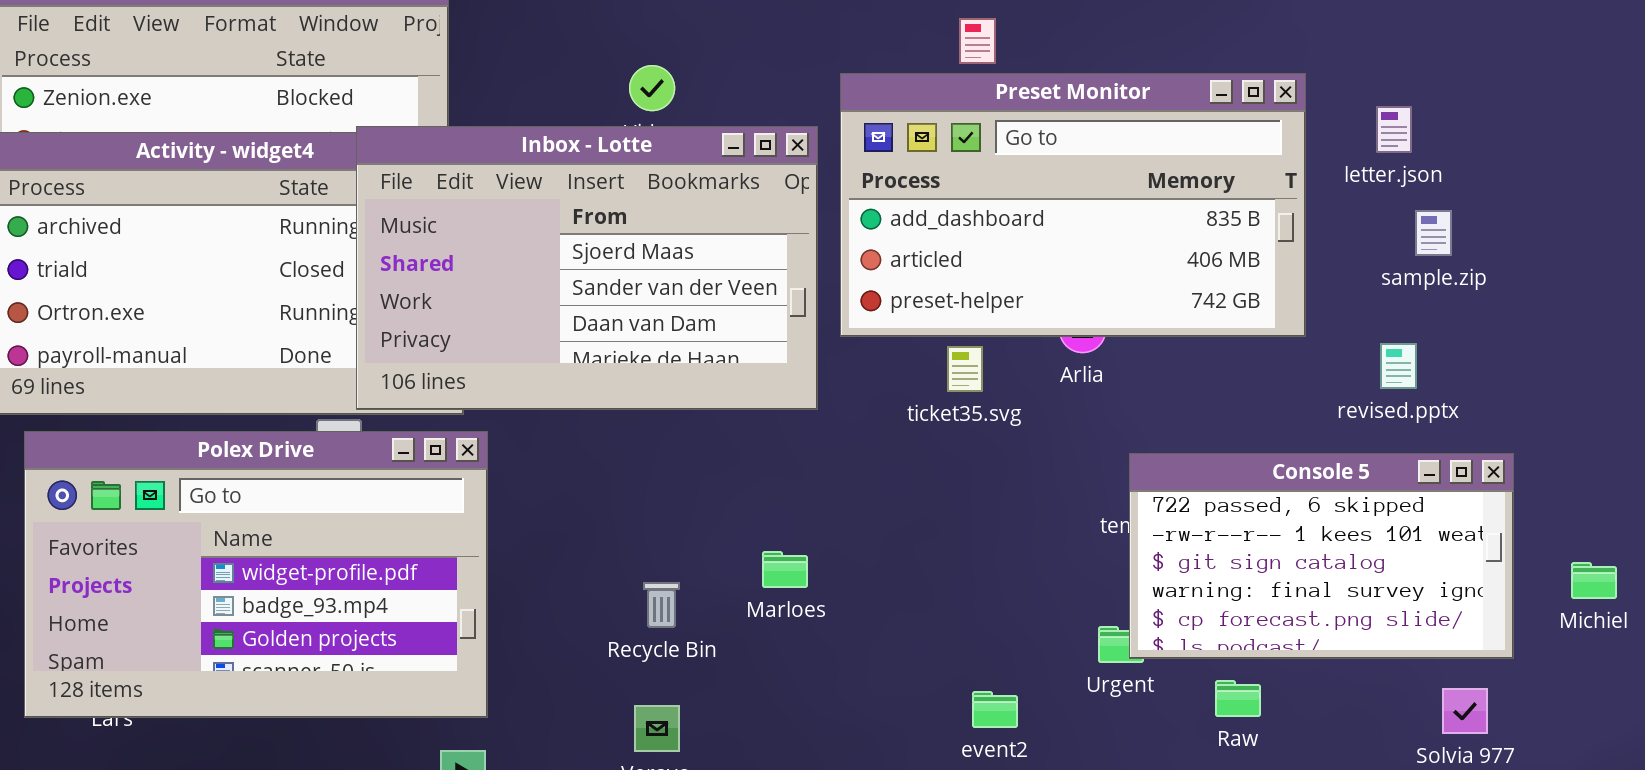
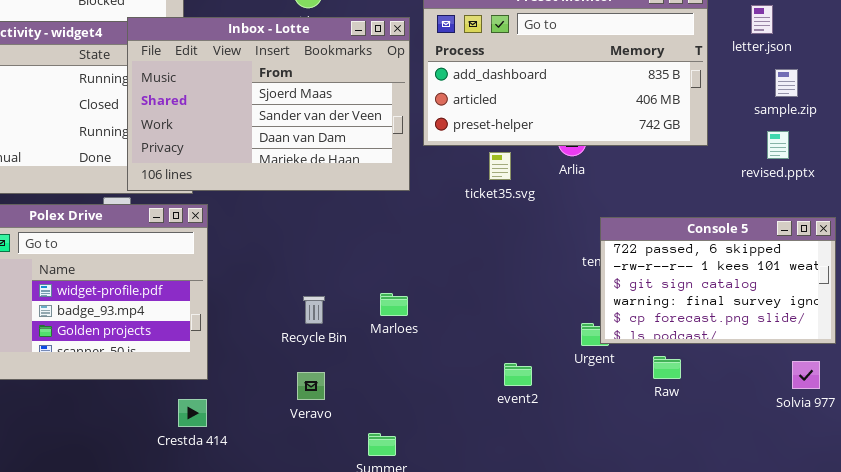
revised.pptx: [1380,343,1417,389] -> [767,131,789,159], moved
Marloes: [762,551,808,588] -> [380,293,408,316], moved

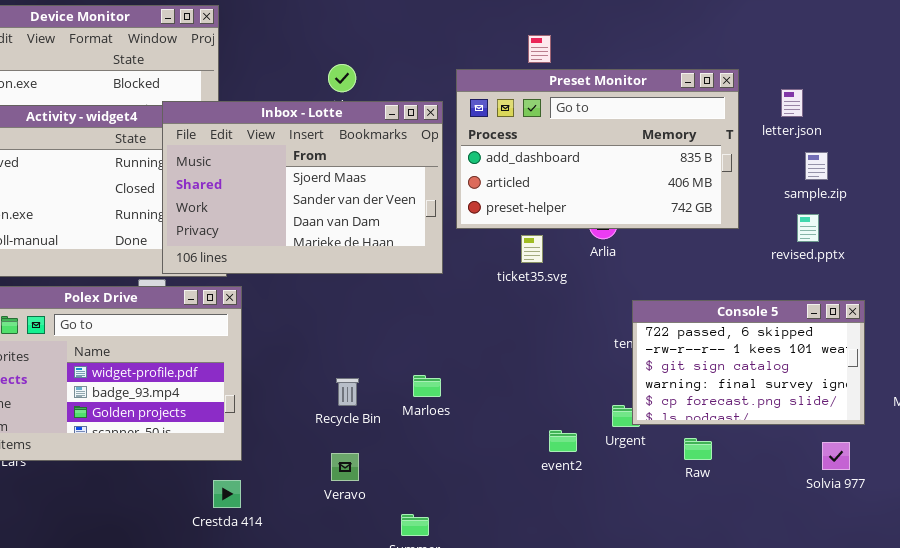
event2: [504,363,532,386] -> [549,430,577,452], moved

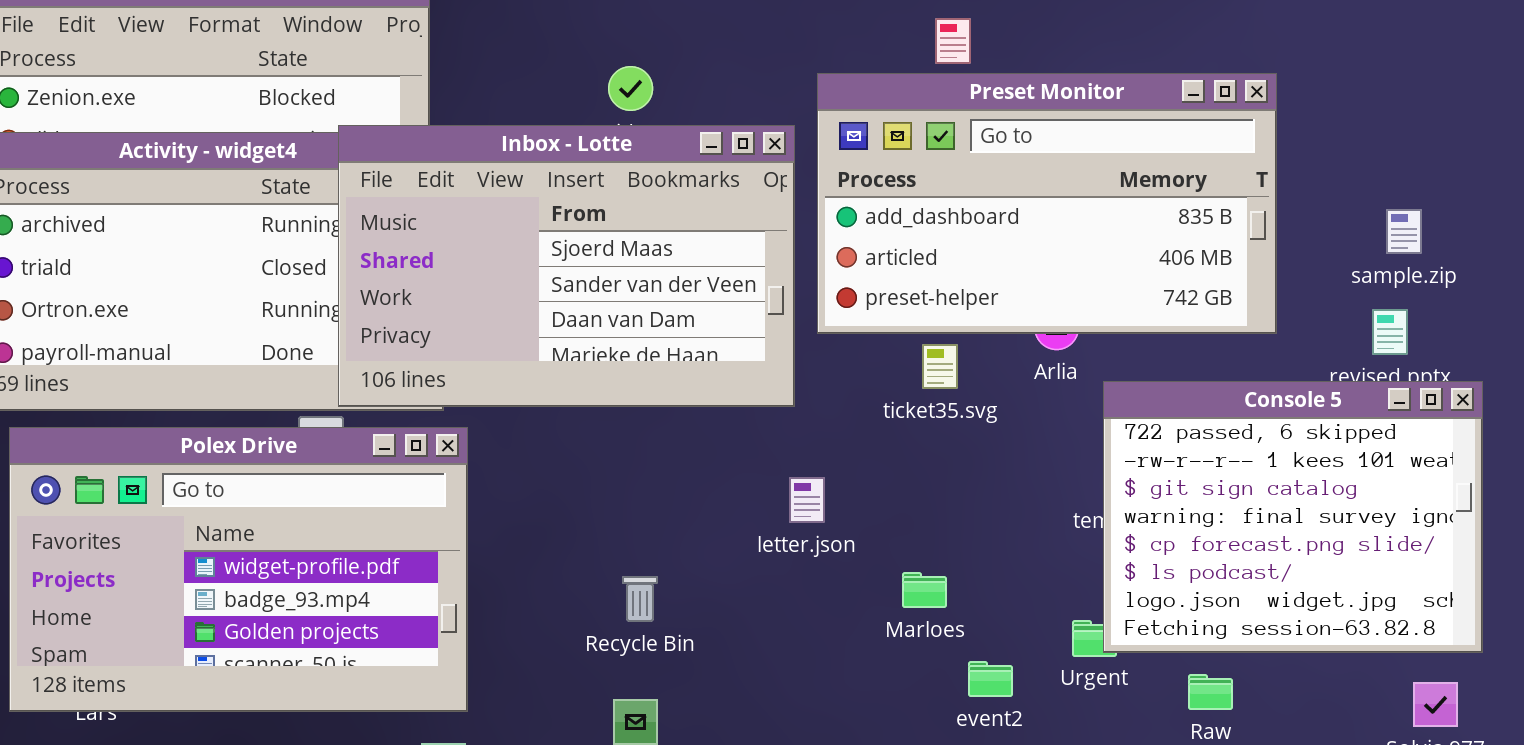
letter.json: [781,89,803,117] -> [789,477,825,523], moved
Console 5: [632,300,865,425] -> [1103,381,1483,653], resized
Marloes: [413,375,441,397] -> [902,572,947,608], moved

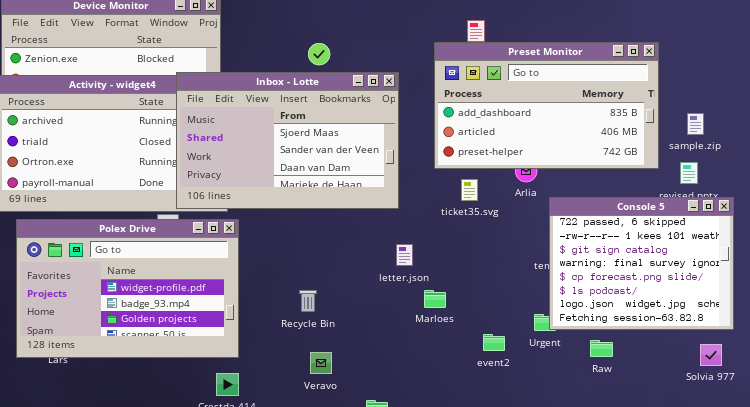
Preset Monitor: [817,73,1277,334] -> [434,42,659,169], moved
Marloes: [902,572,947,608] -> [424,290,446,308], moved
Recycle Bin: [622,576,658,622] -> [299,290,317,312], moved

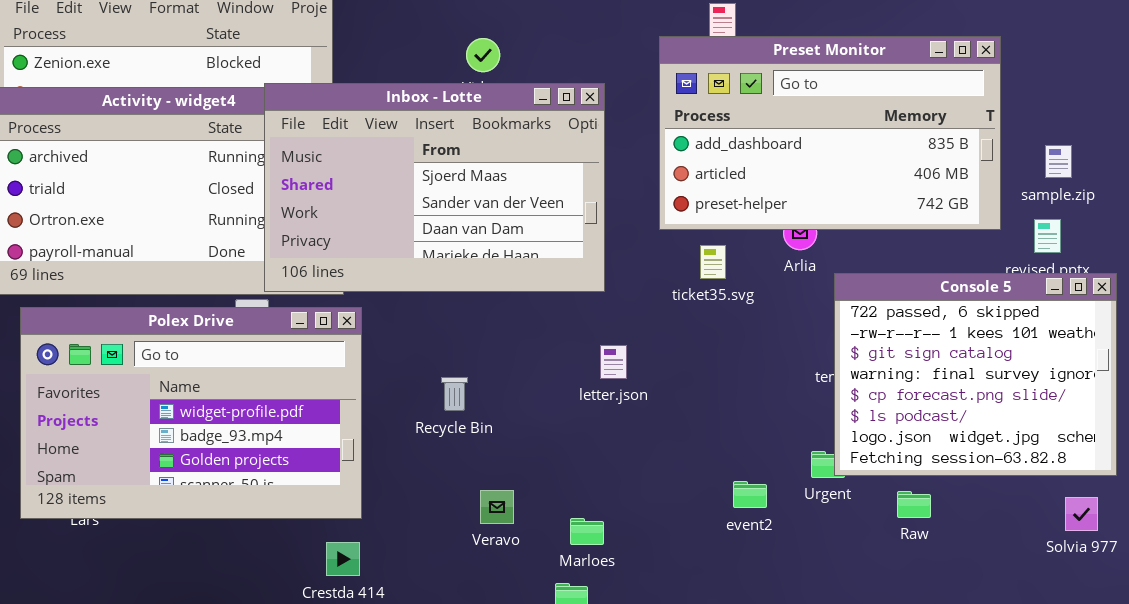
Recycle Bin: [299,290,317,312] -> [441,377,468,411], moved
Marloes: [424,290,446,308] -> [570,518,604,545], moved
Veravo: [310,352,332,374] -> [480,490,514,524], moved

